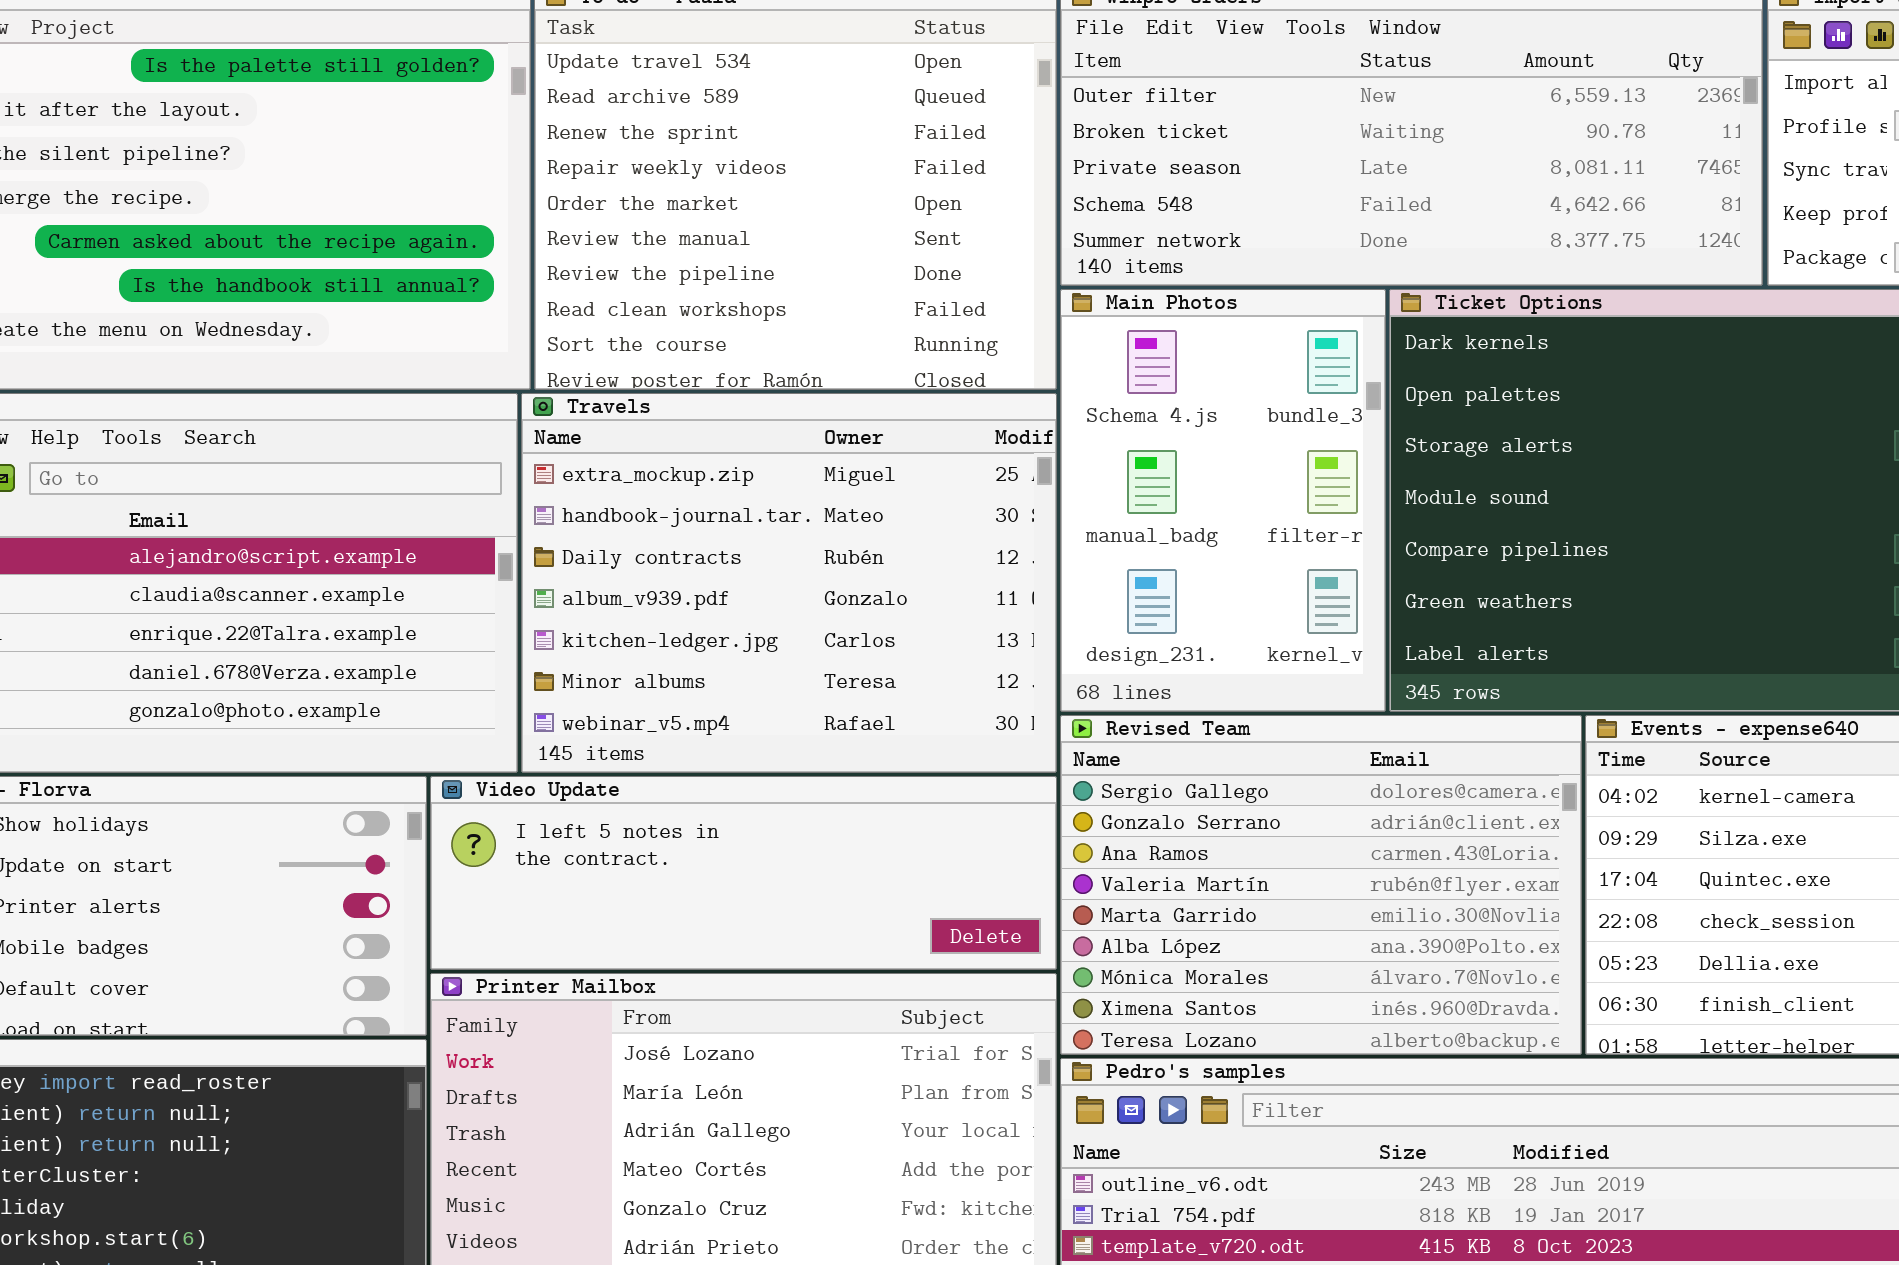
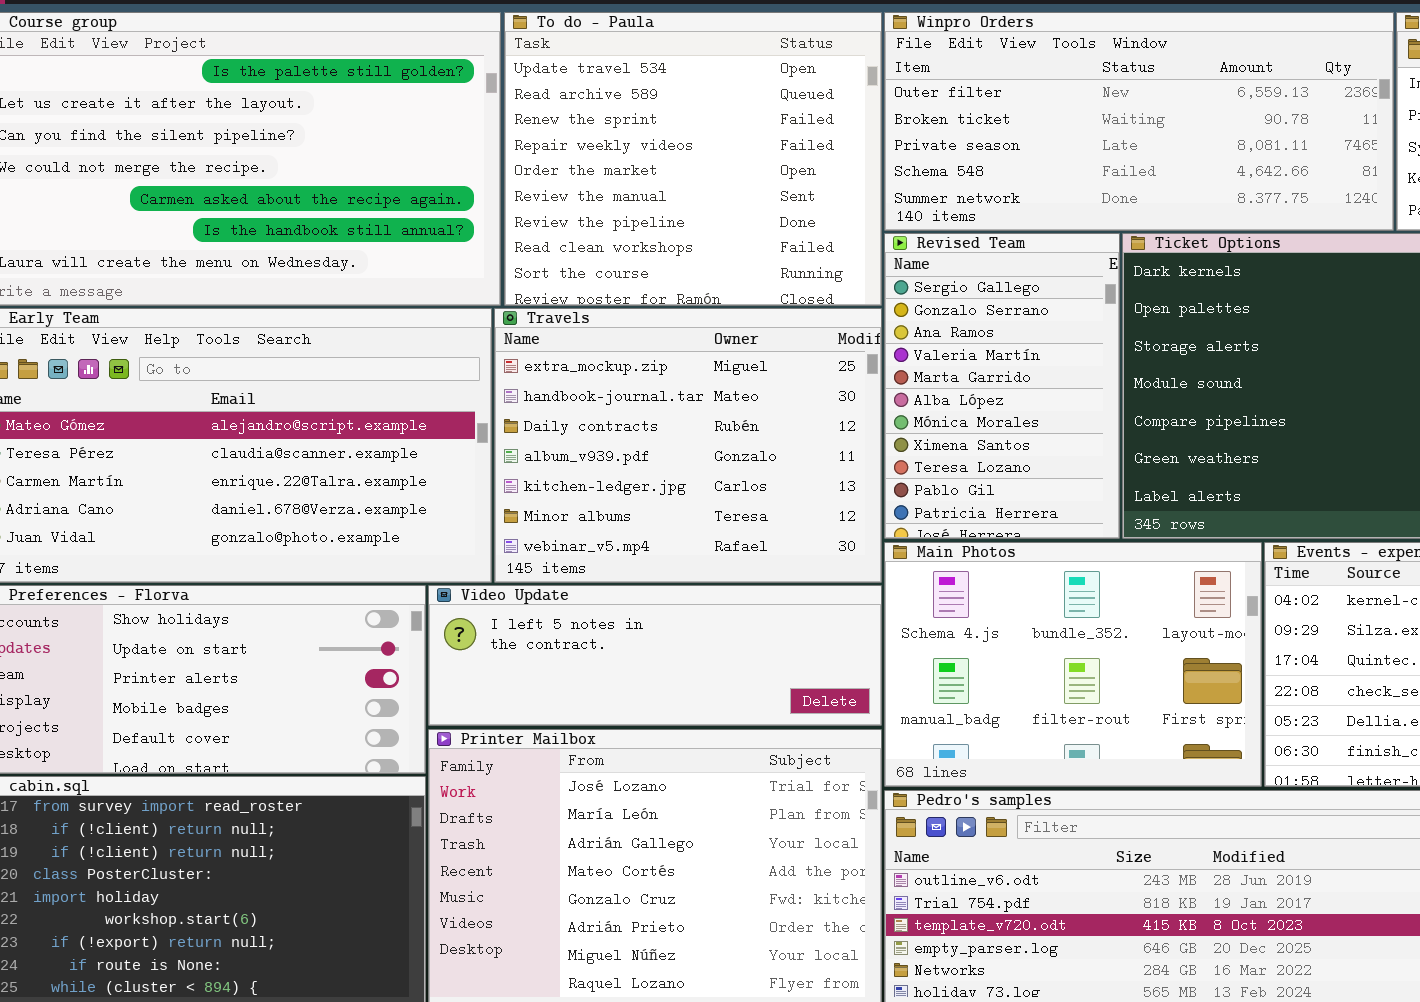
Main Photos: [1060,289,1386,712] -> [884,542,1262,787], moved, resized
Revised Team: [1060,715,1582,1055] -> [884,233,1120,539], moved, resized

